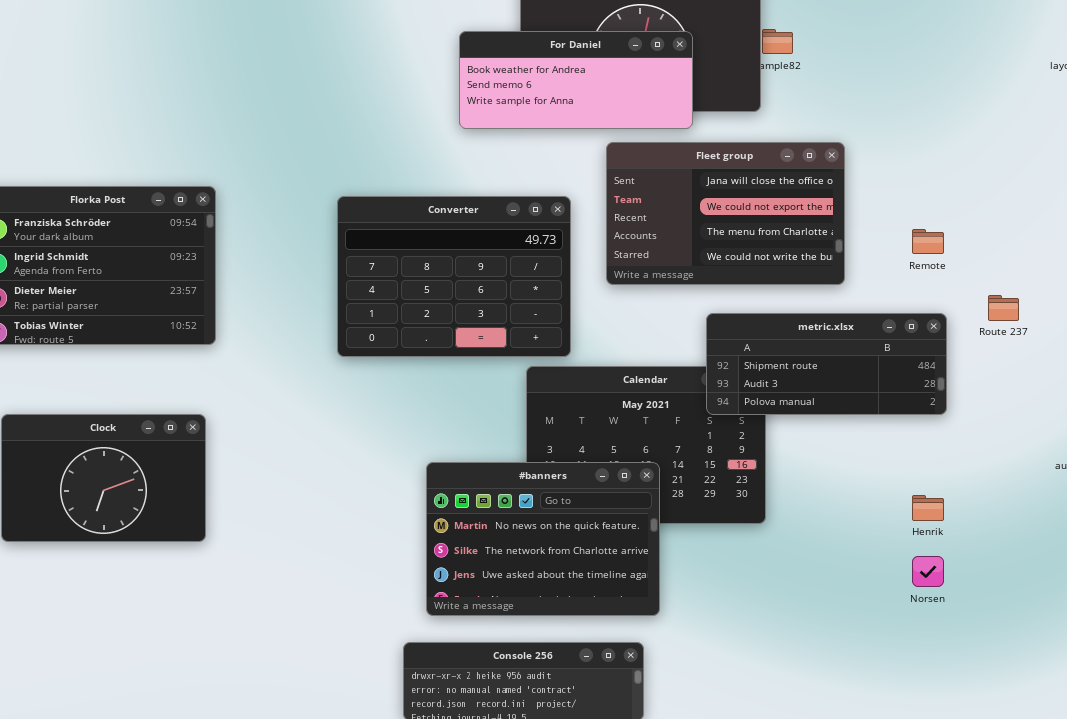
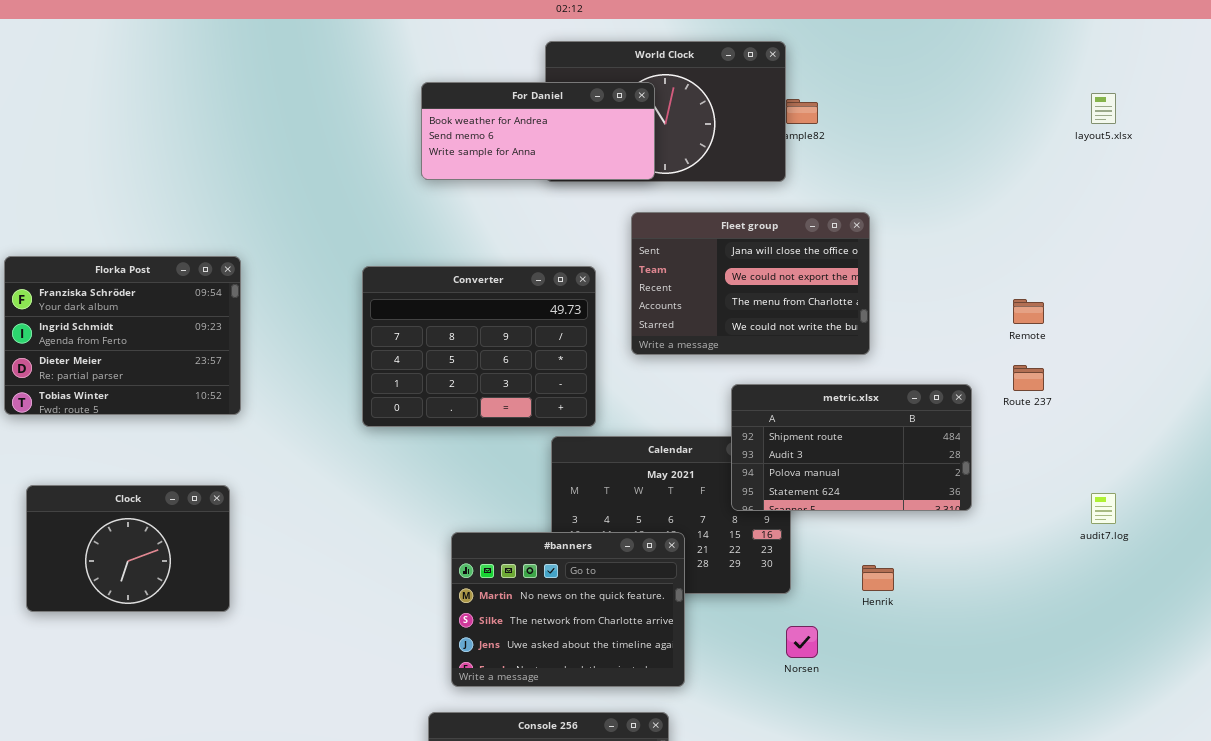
For Daniel: [459,31,693,129] -> [421,82,655,180], moved
Remote: [912,229,944,254] -> [1013,299,1044,324], moved
metric.xlsx: [706,313,947,415] -> [731,384,972,511], resized
Henrik: [912,495,944,521] -> [862,565,894,591], moved
Norsen: [912,556,944,587] -> [786,626,818,658], moved

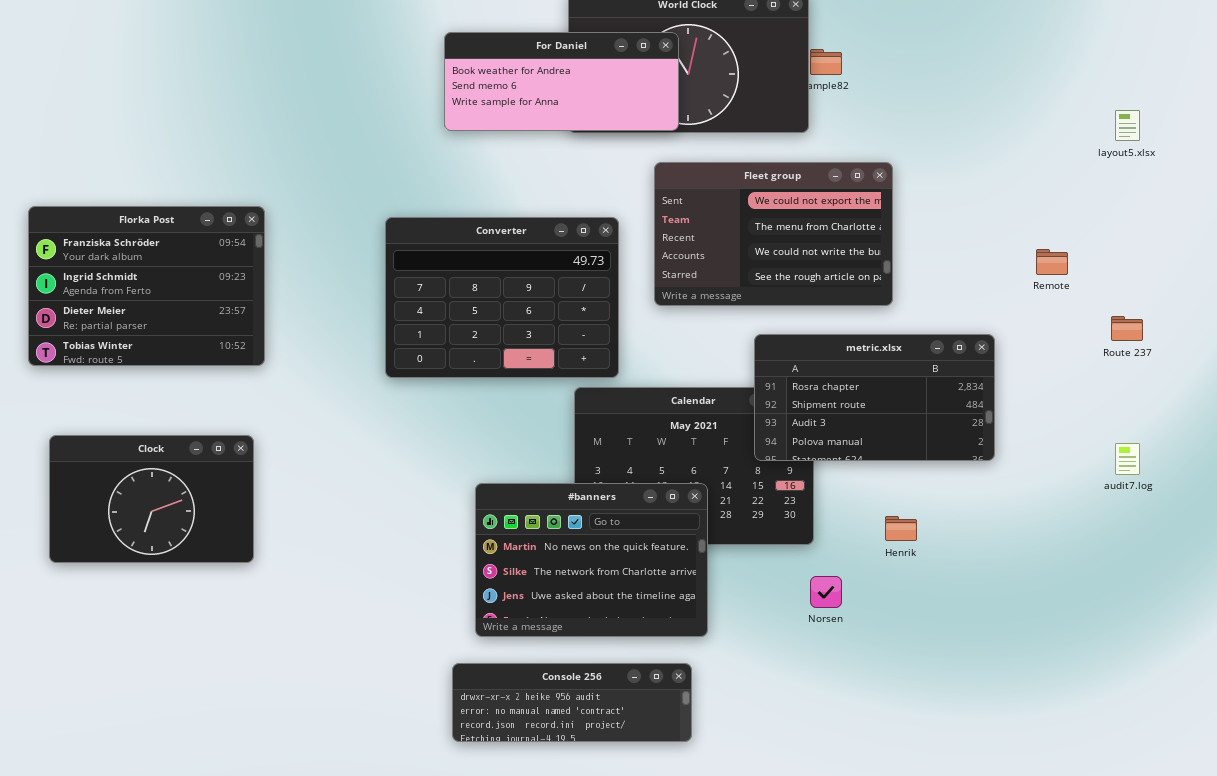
layout5.xlsx: [1091,93,1116,124] -> [1115,110,1140,141], moved
Fleet group: [631,212,870,355] -> [654,162,893,306], scrolled down 1 row
Route 237: [1013,365,1044,391] -> [1111,316,1143,341], moved
metric.xlsx: [731,384,972,511] -> [754,334,995,461], scrolled up 1 row

